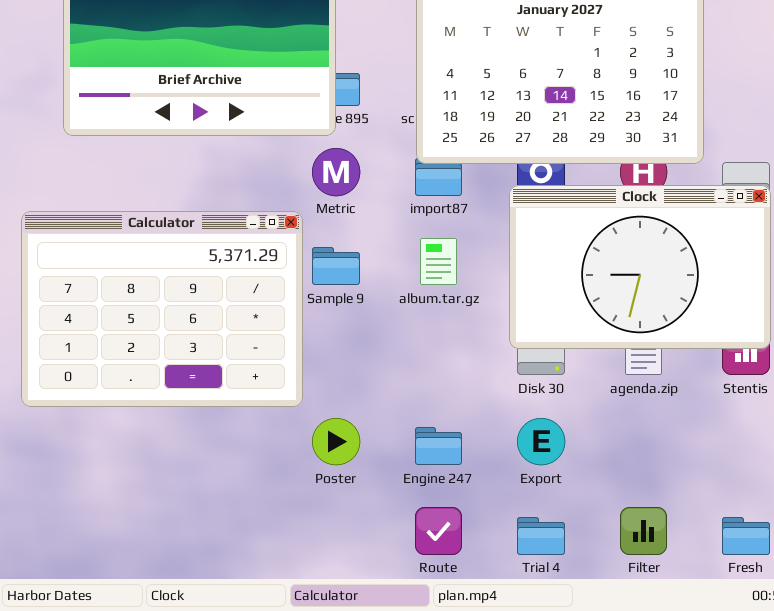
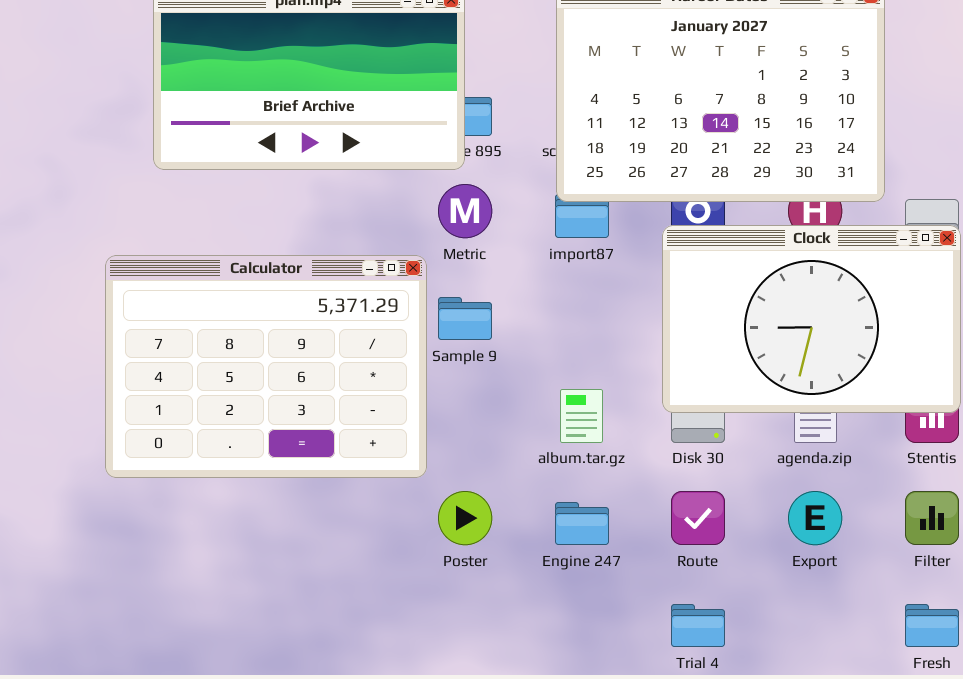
album.tar.gz: [420,238,457,285] -> [560,389,603,443], moved
Export: [517,418,565,465] -> [788,491,842,545], moved
Route: [415,507,462,555] -> [671,491,725,545], moved
Filter: [620,507,667,555] -> [905,491,959,545], moved

